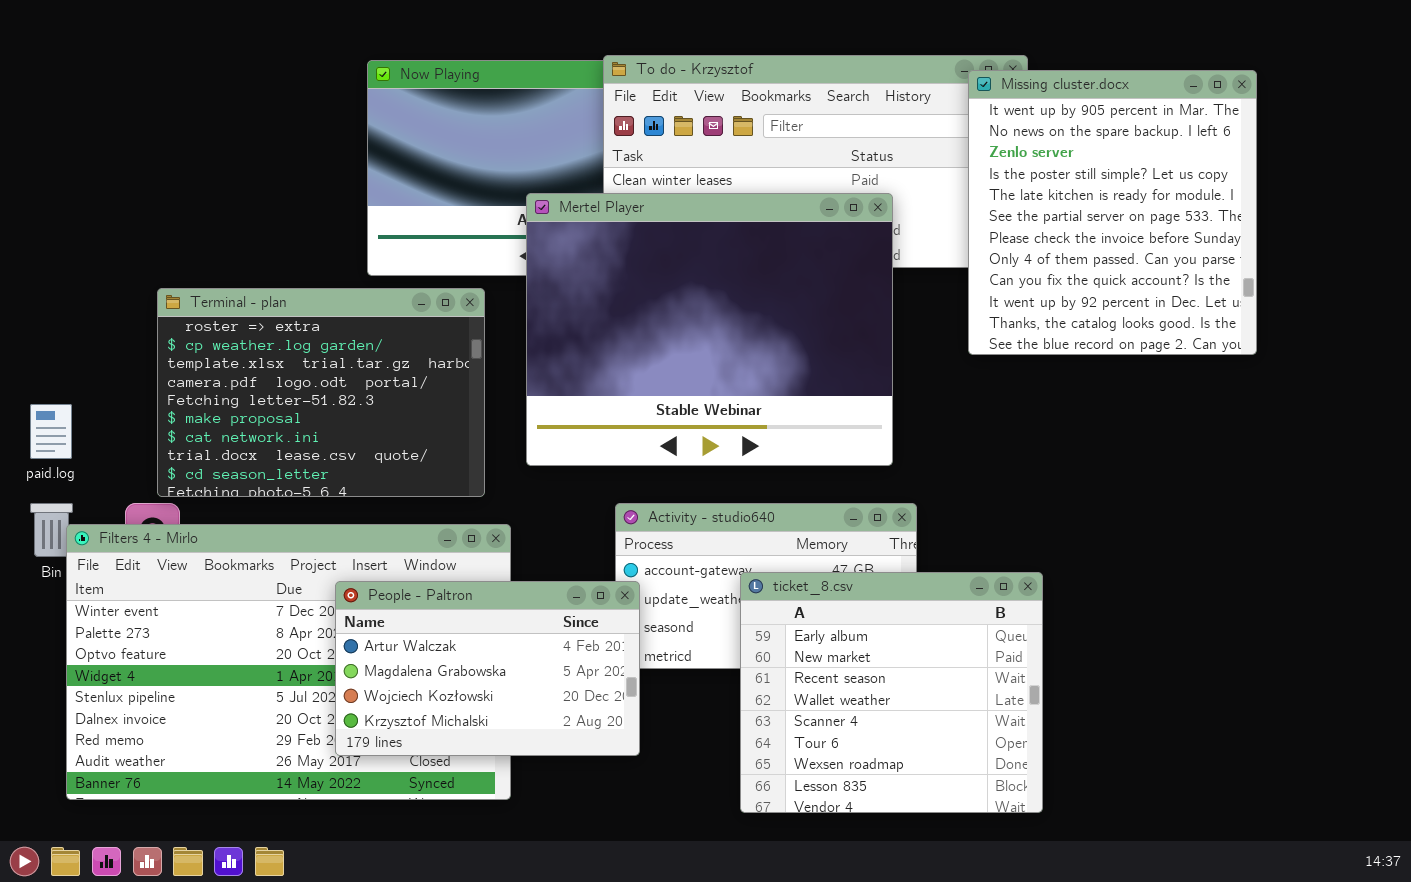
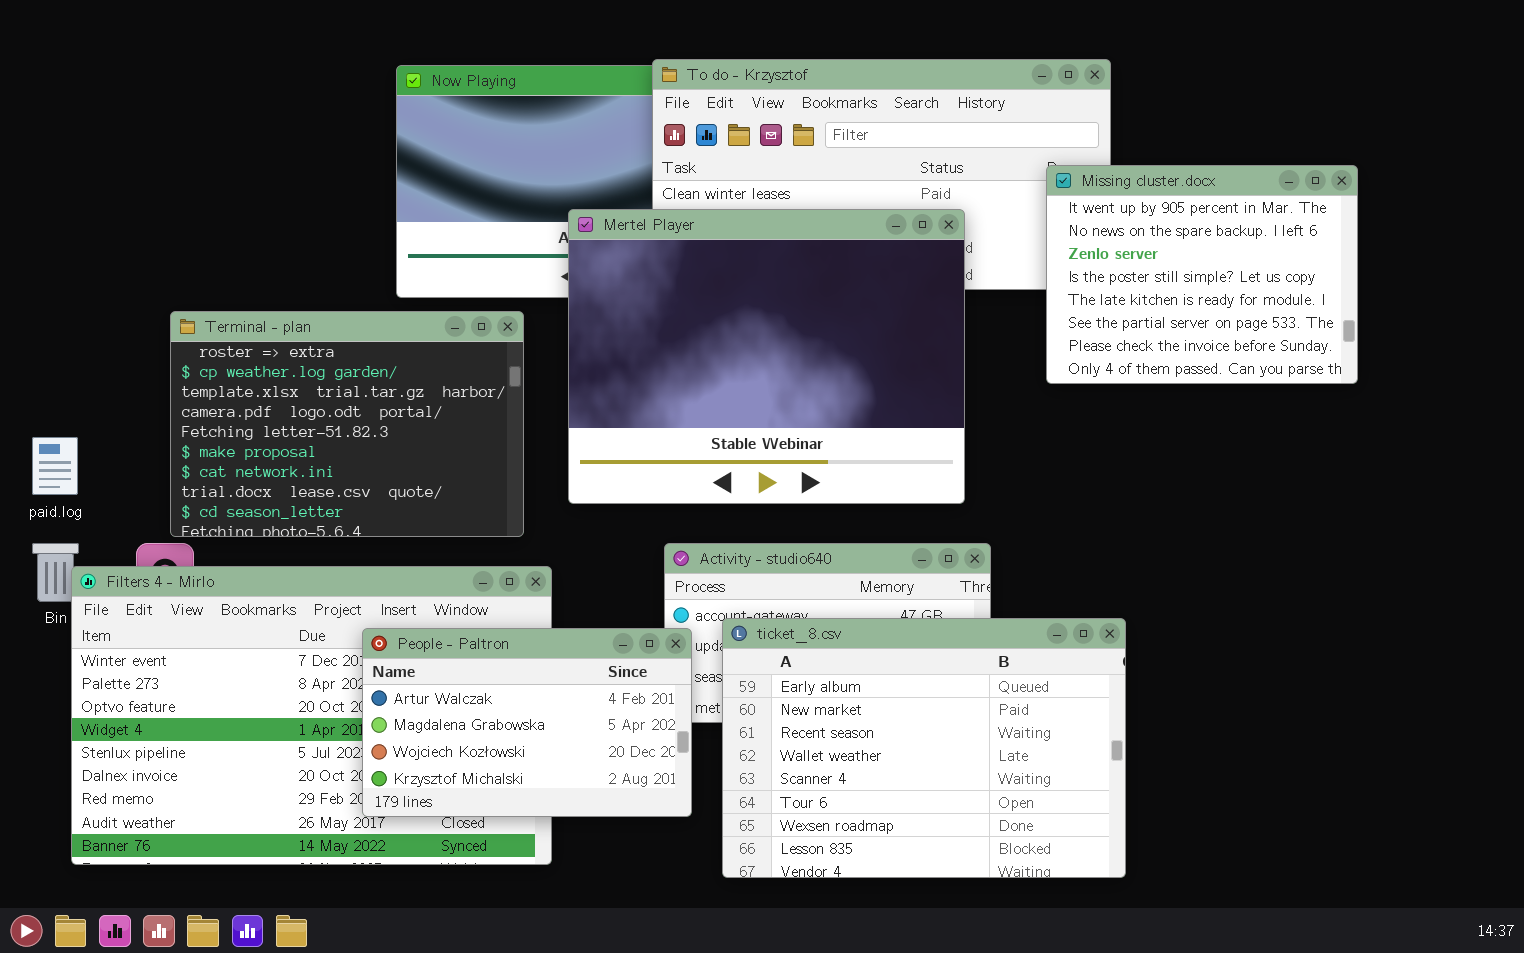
Missing cluster.docx: [968,70,1257,355] -> [1046,165,1358,384], resized
ticket_8.csv: [740,572,1043,813] -> [722,618,1126,878], resized

